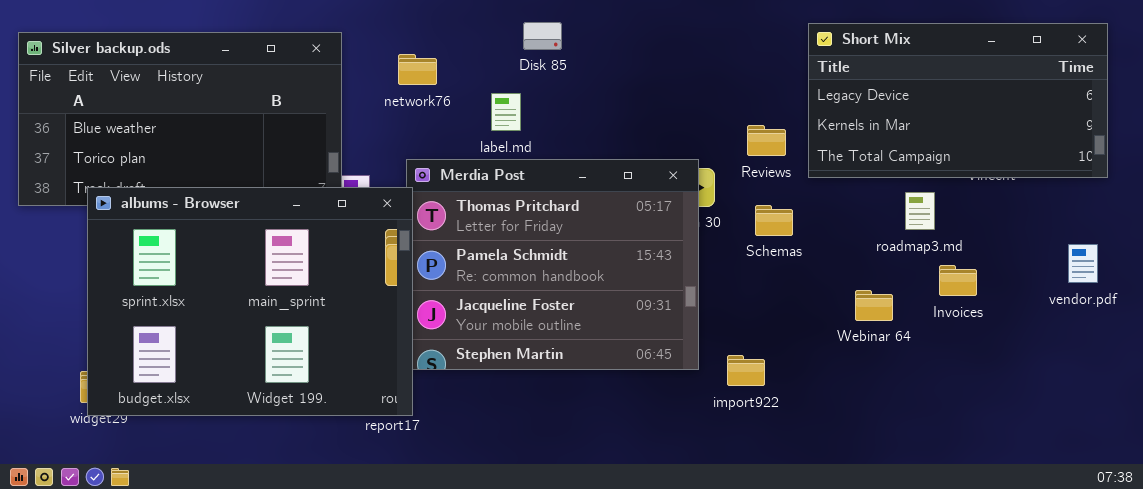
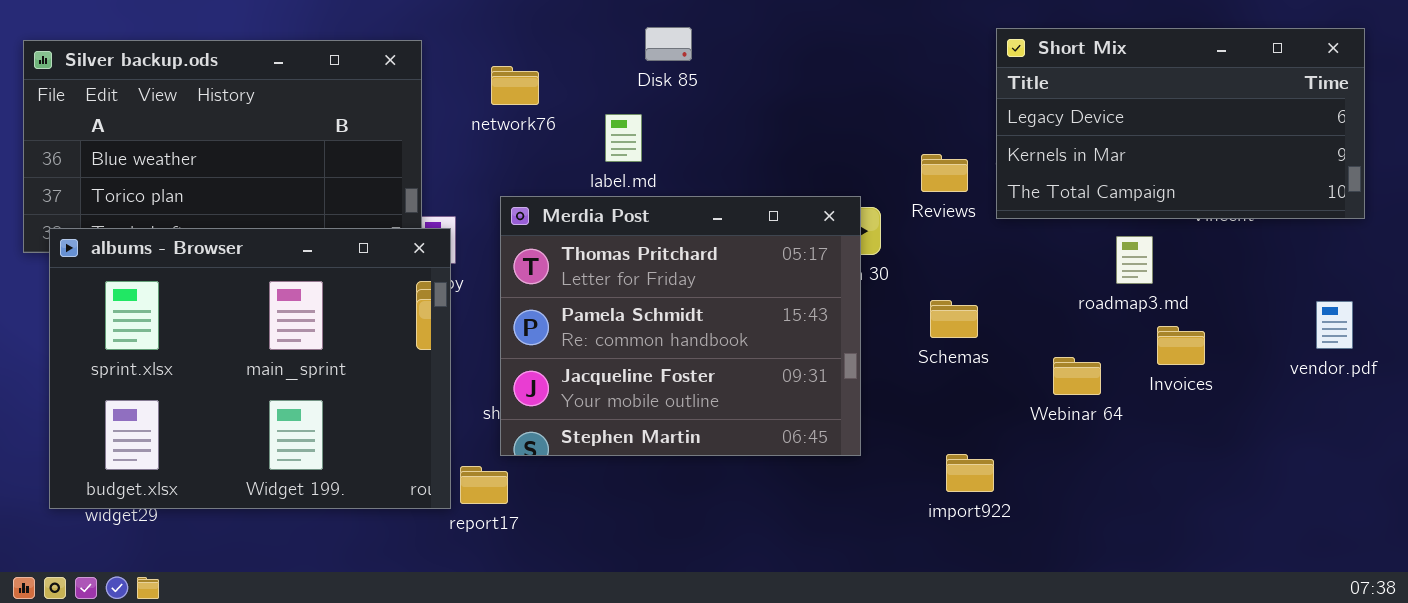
albums - Browser: [87,187,413,416] -> [49,228,451,509], moved
Schemas: [755,205,793,236] -> [930,300,978,338], moved
import922: [727,355,765,386] -> [946,454,994,492], moved

